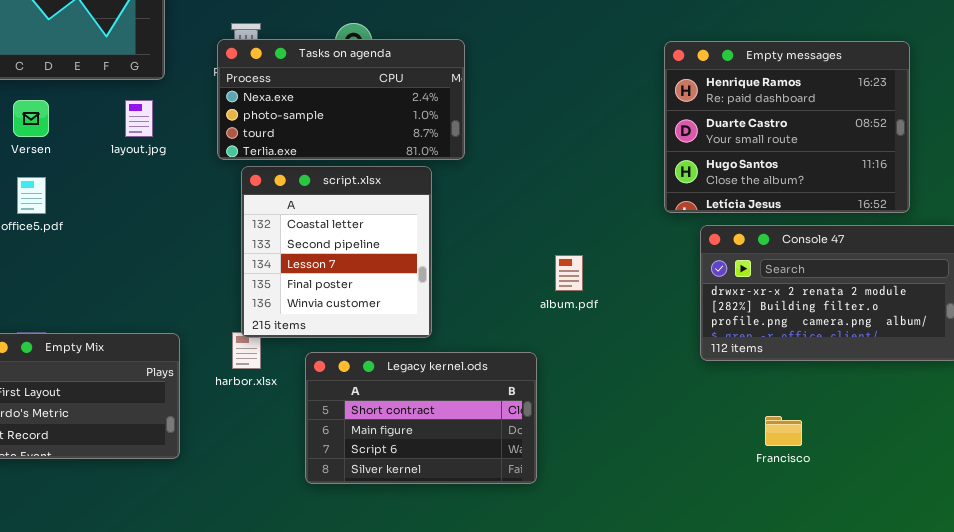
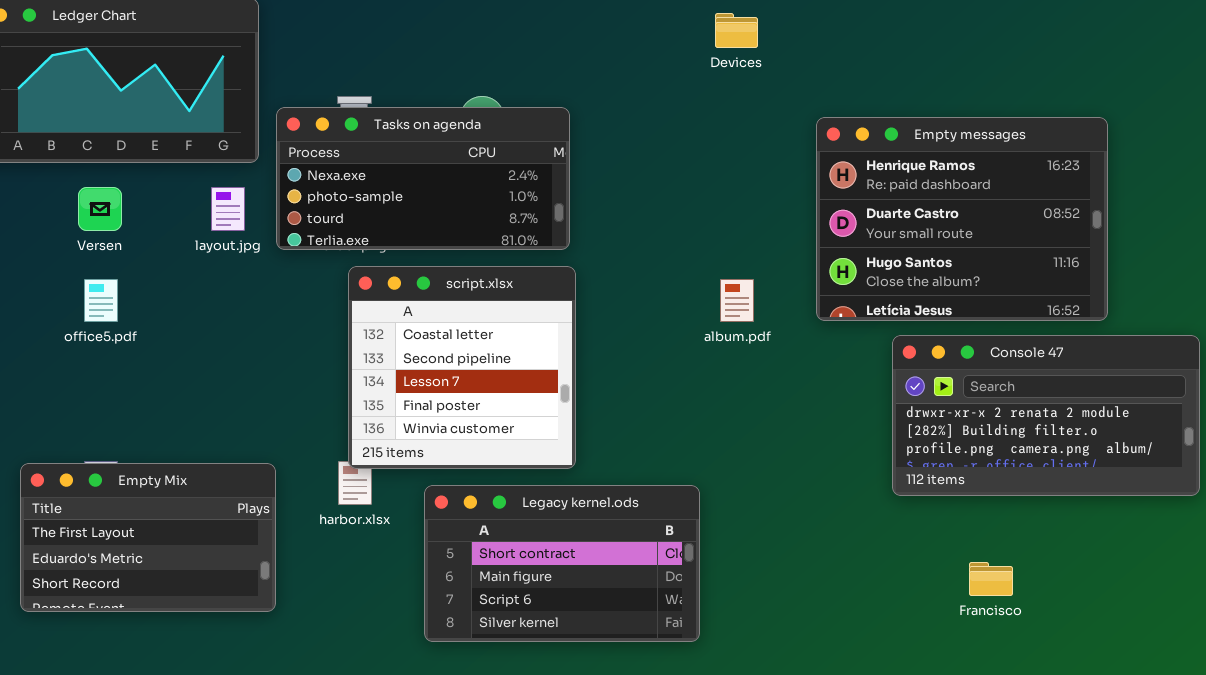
Tasks on agenda: [217,39,465,160] -> [276,107,570,250], moved
Empty messages: [664,41,910,213] -> [816,117,1108,321], moved
album.pdf: [555,255,583,291] -> [720,279,754,322], moved

